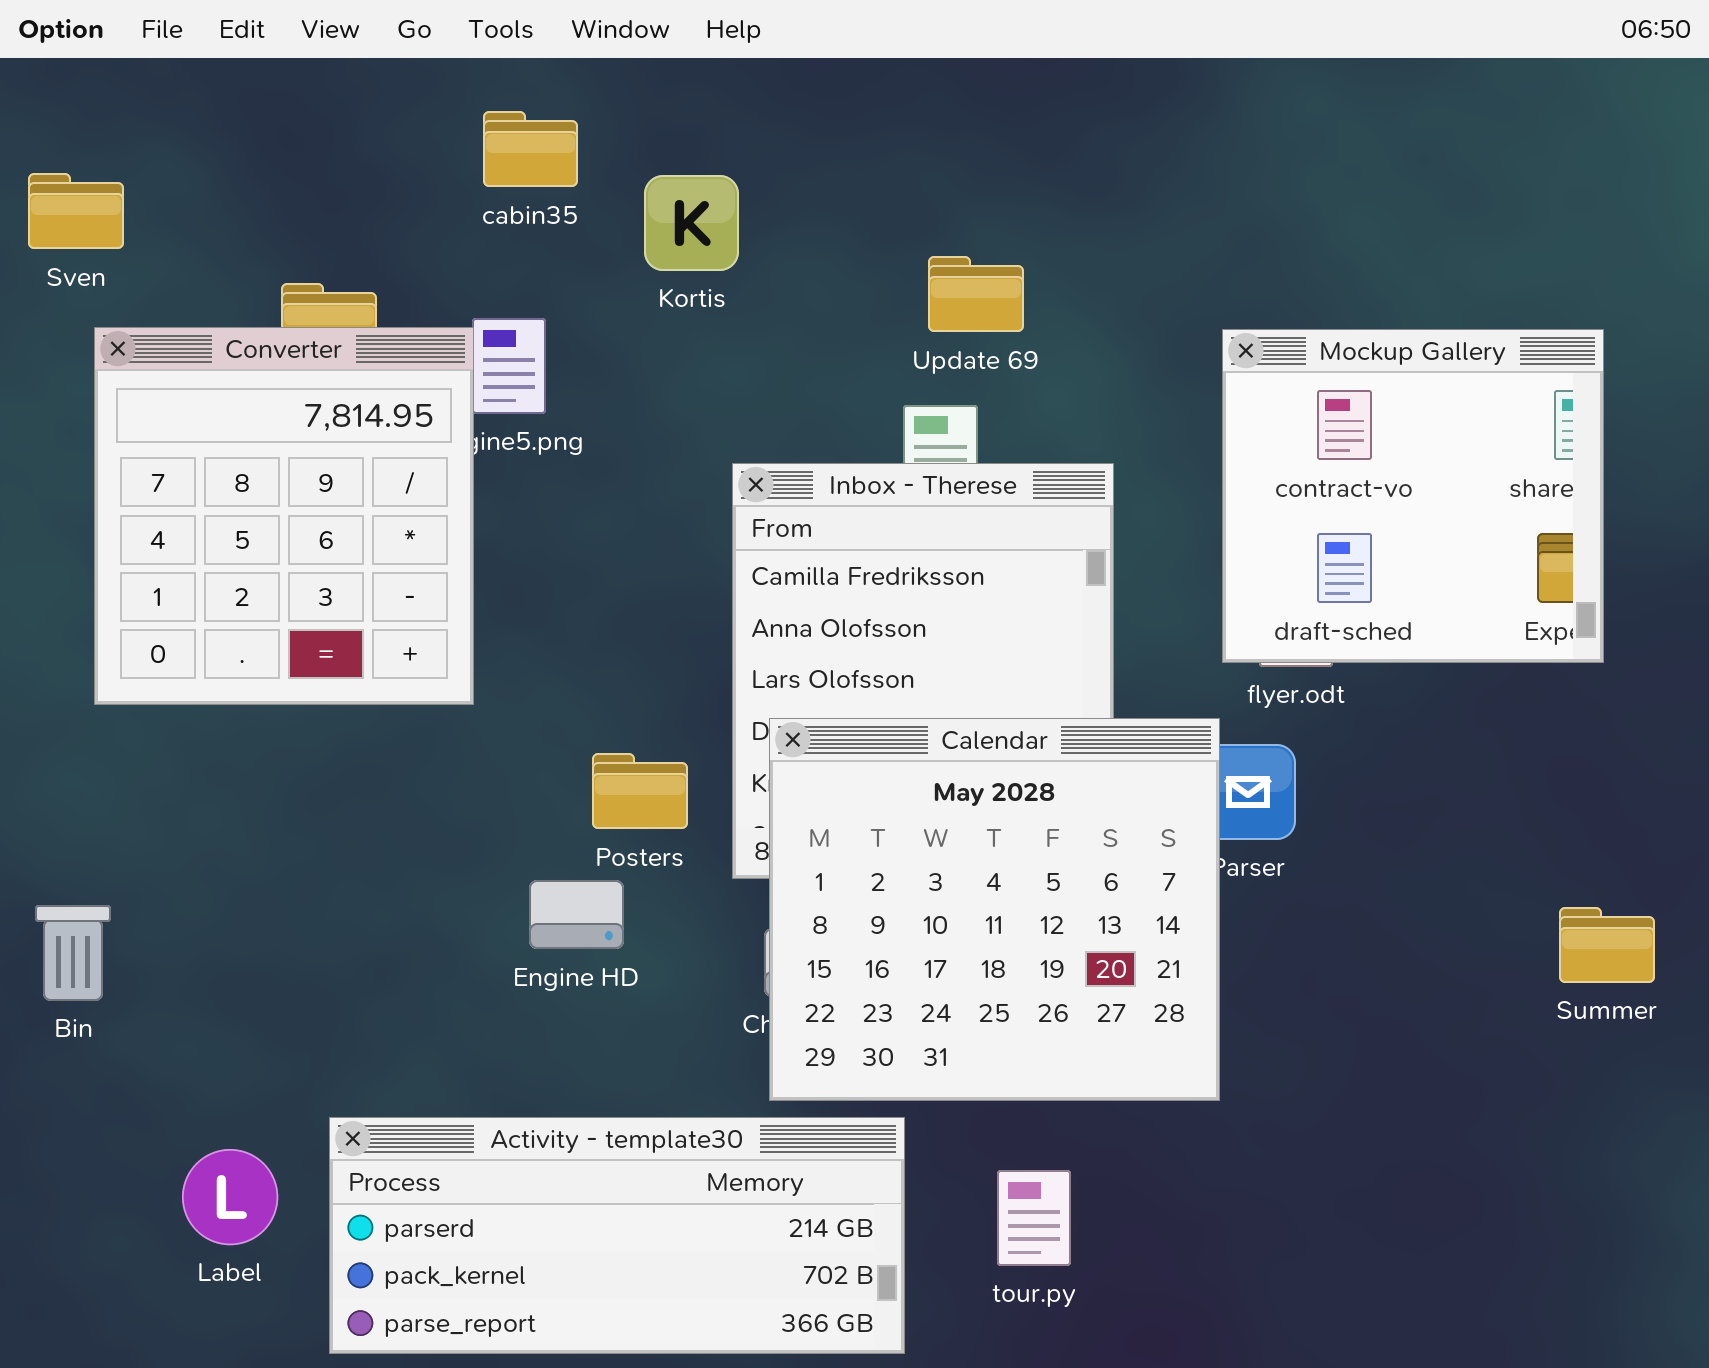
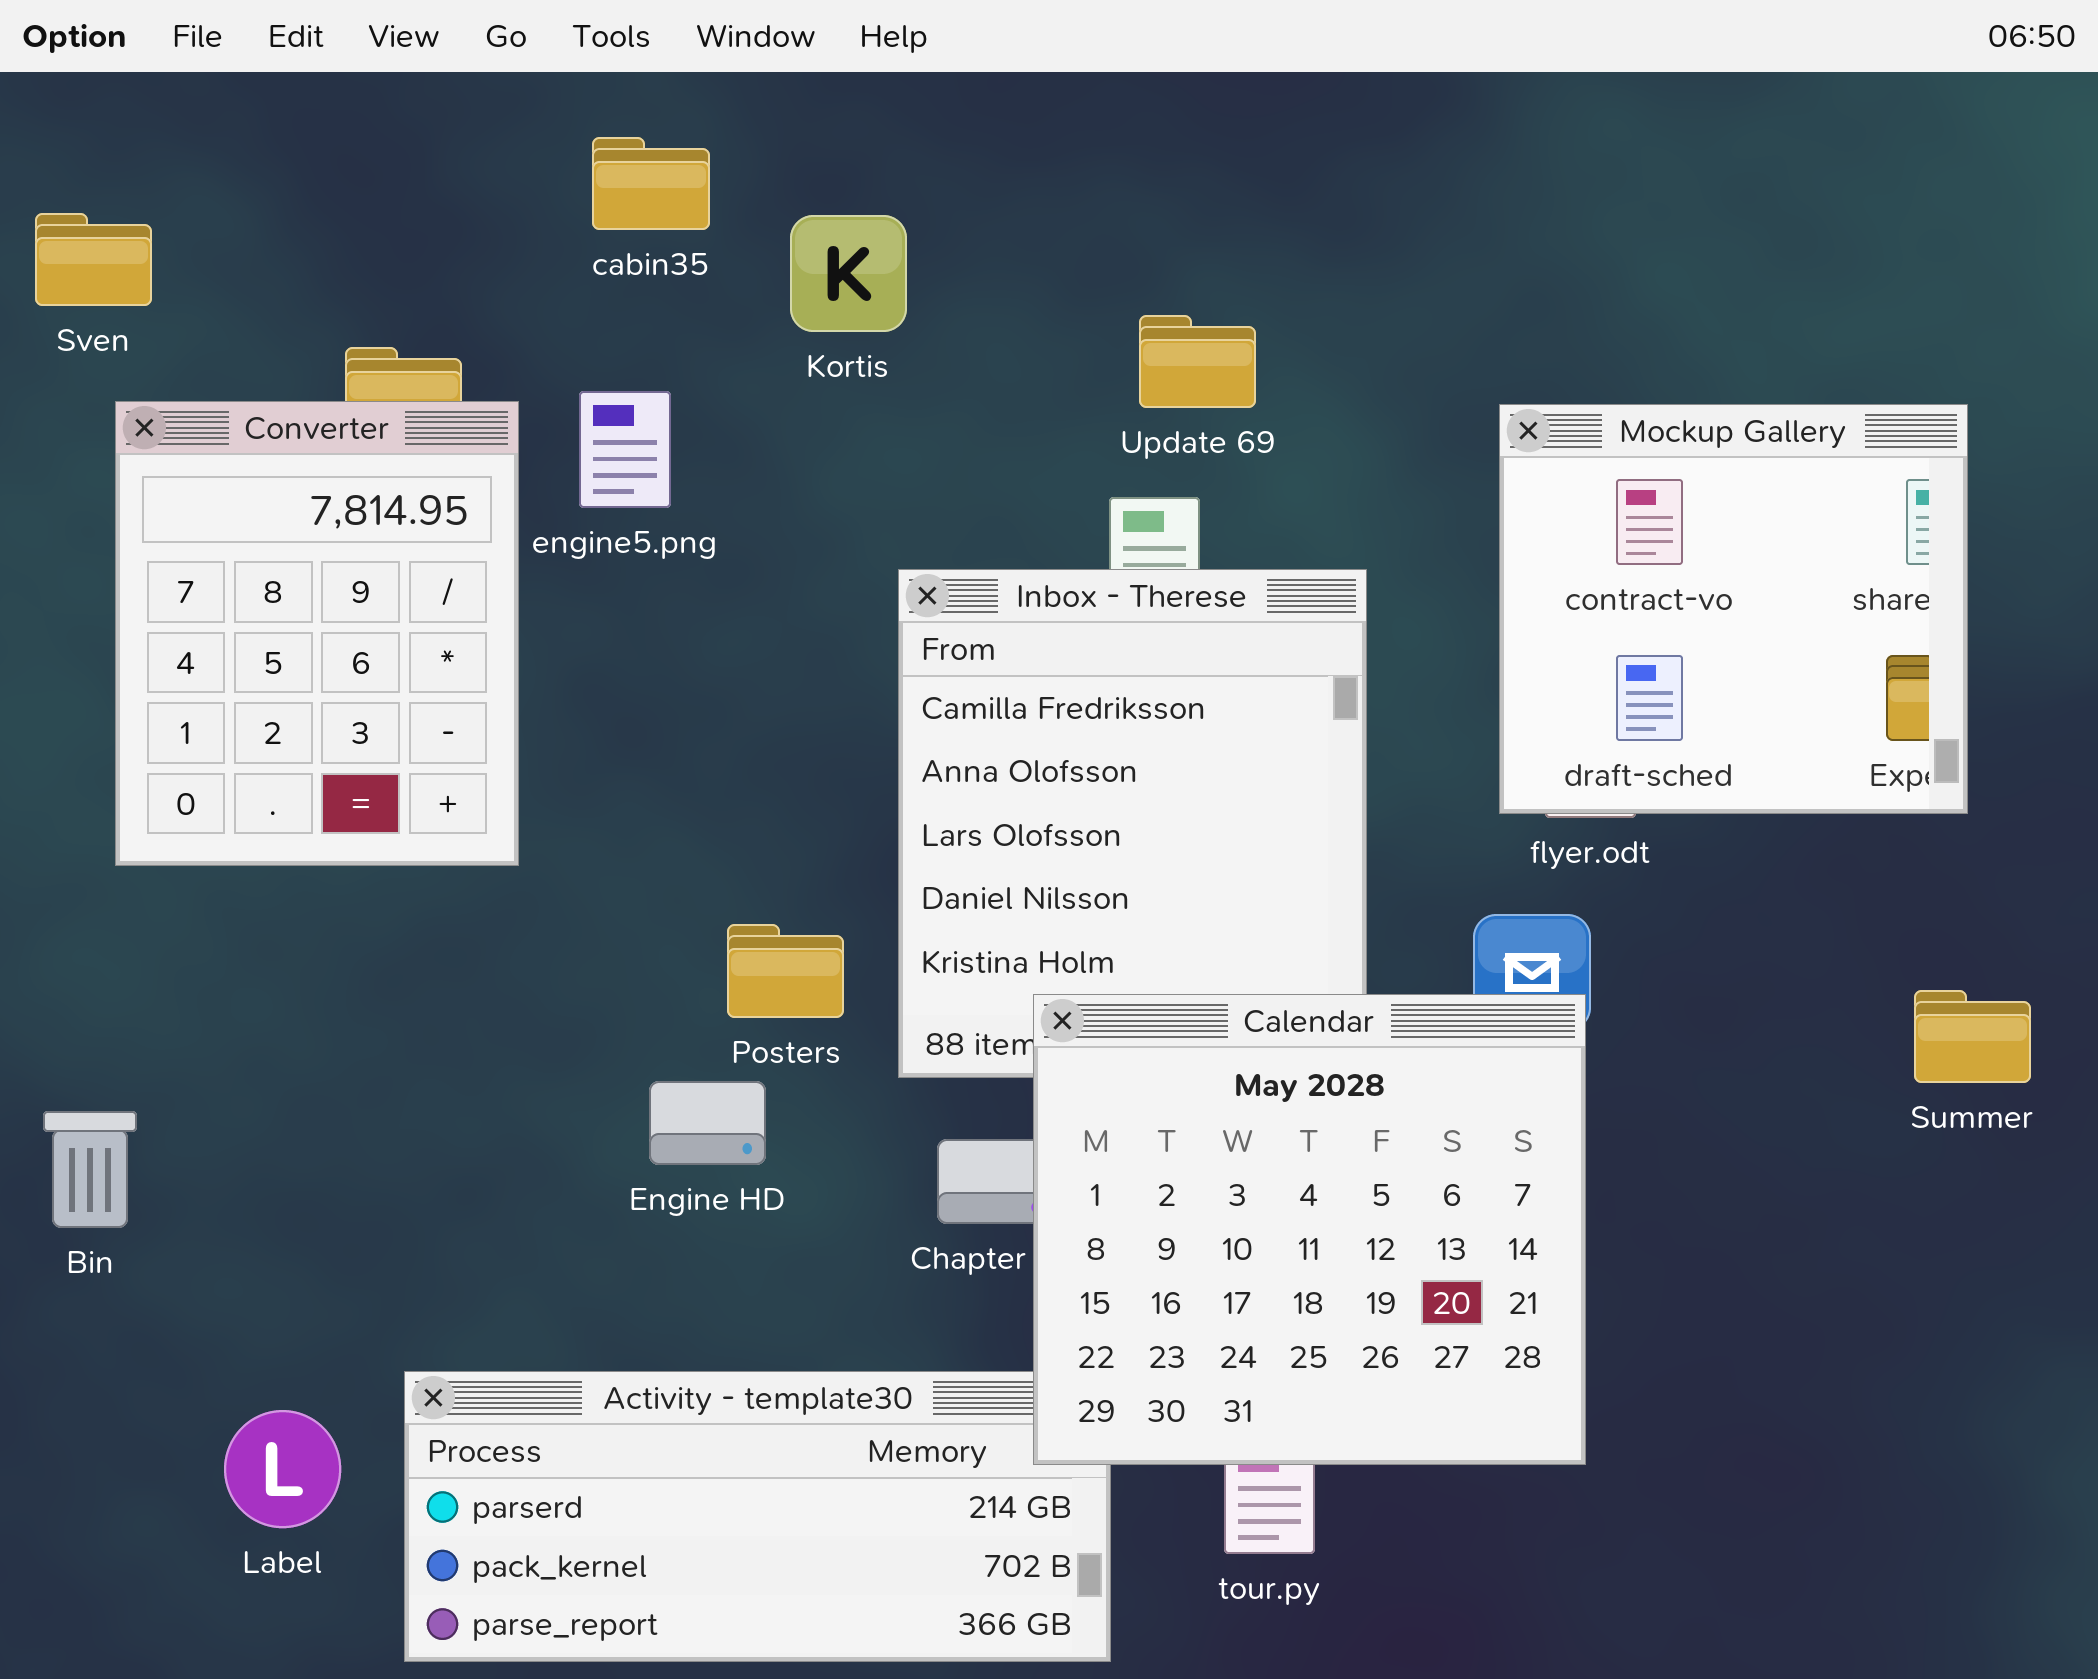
Converter: [94,327,474,705] -> [115,401,519,866], resized
Calendar: [769,718,1220,1101] -> [1033,994,1586,1465], moved
Summer: [1559,907,1655,983] -> [1914,990,2031,1083], moved

